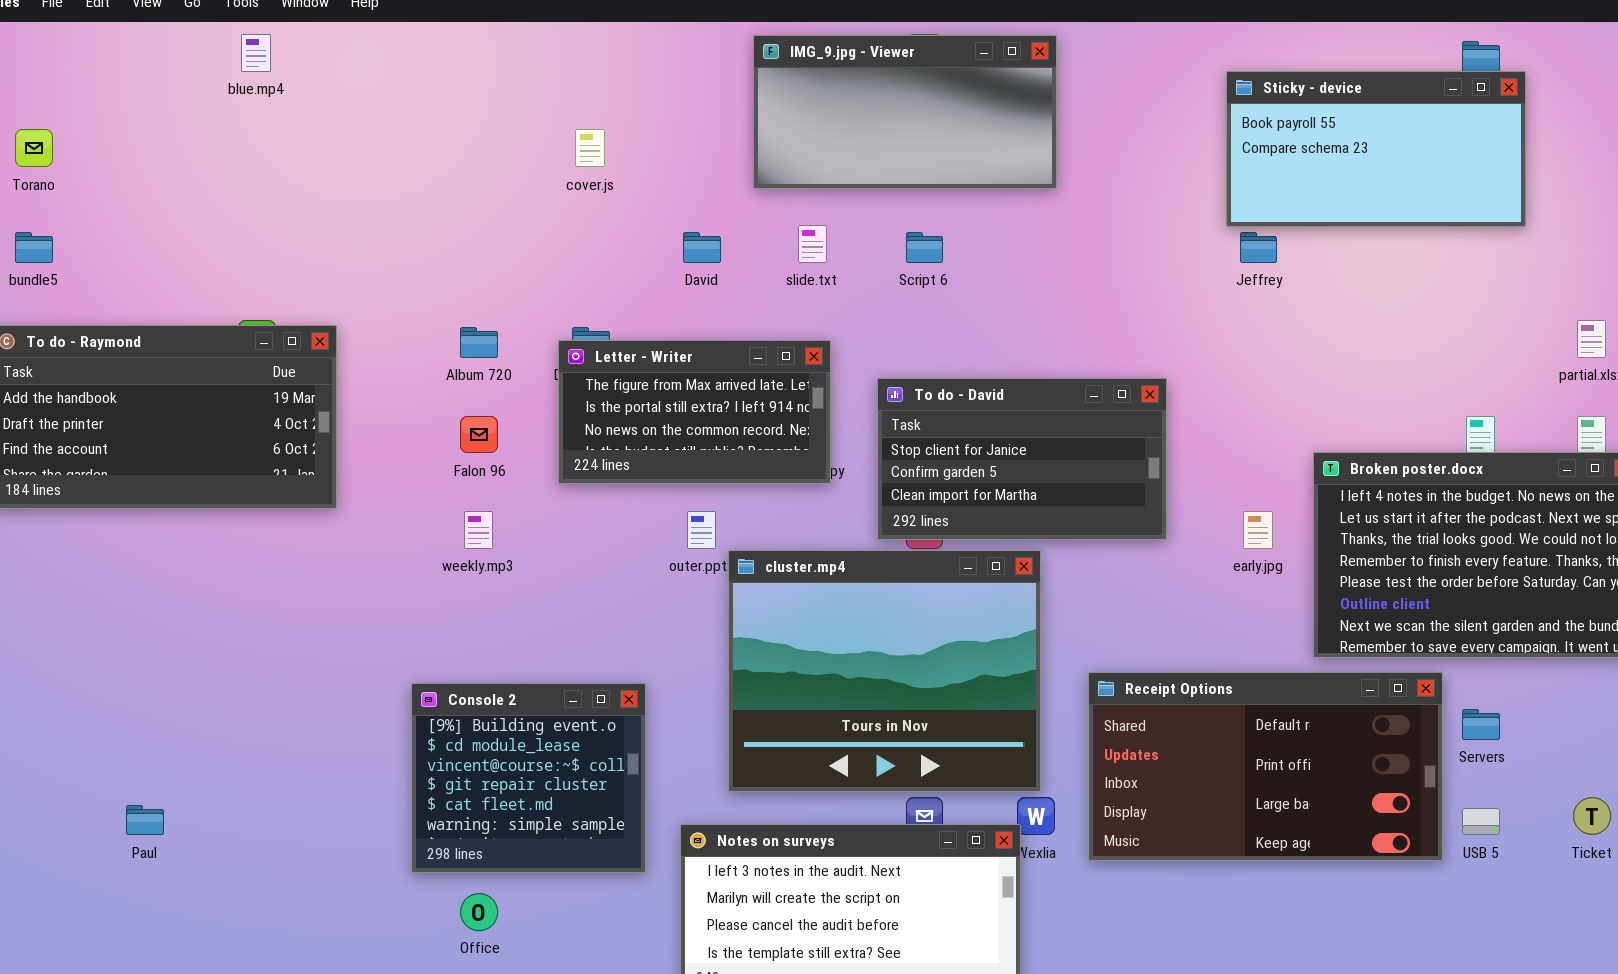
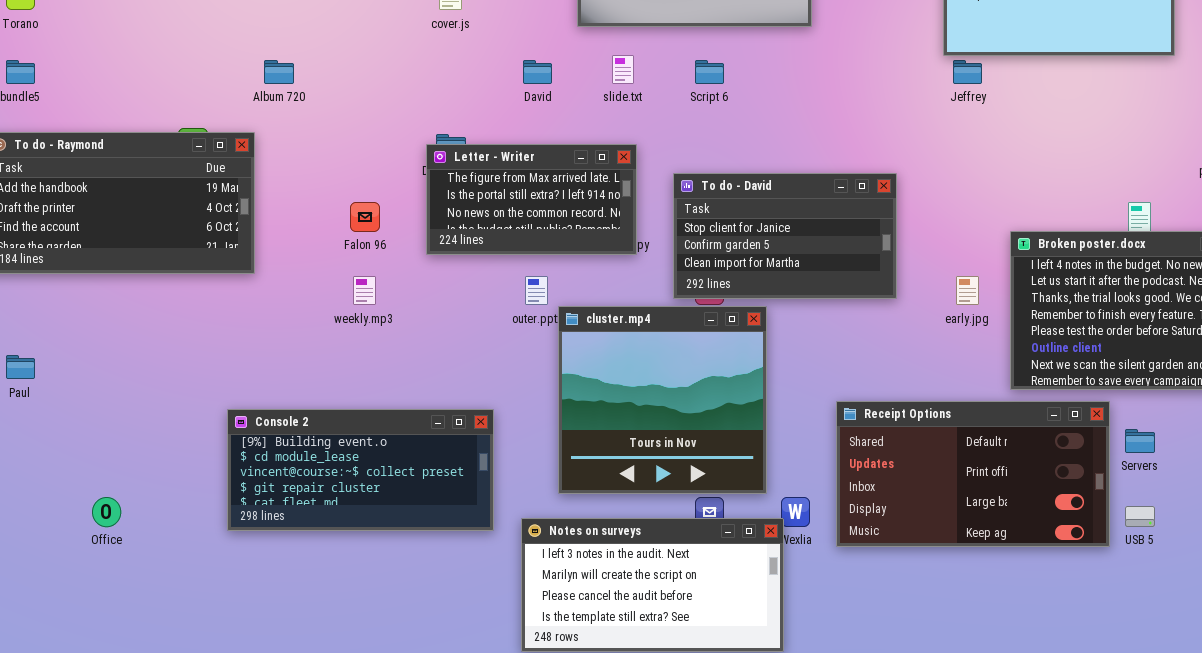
Album 720: [460,327,498,358] -> [264,60,294,84], moved
cluster.mp4: [728,550,1041,792] -> [558,306,767,494], resized
Console 2: [411,683,646,873] -> [227,409,494,531], resized
Paul: [126,805,164,835] -> [6,355,35,379], moved
Office: [460,893,498,931] -> [92,497,121,527], moved

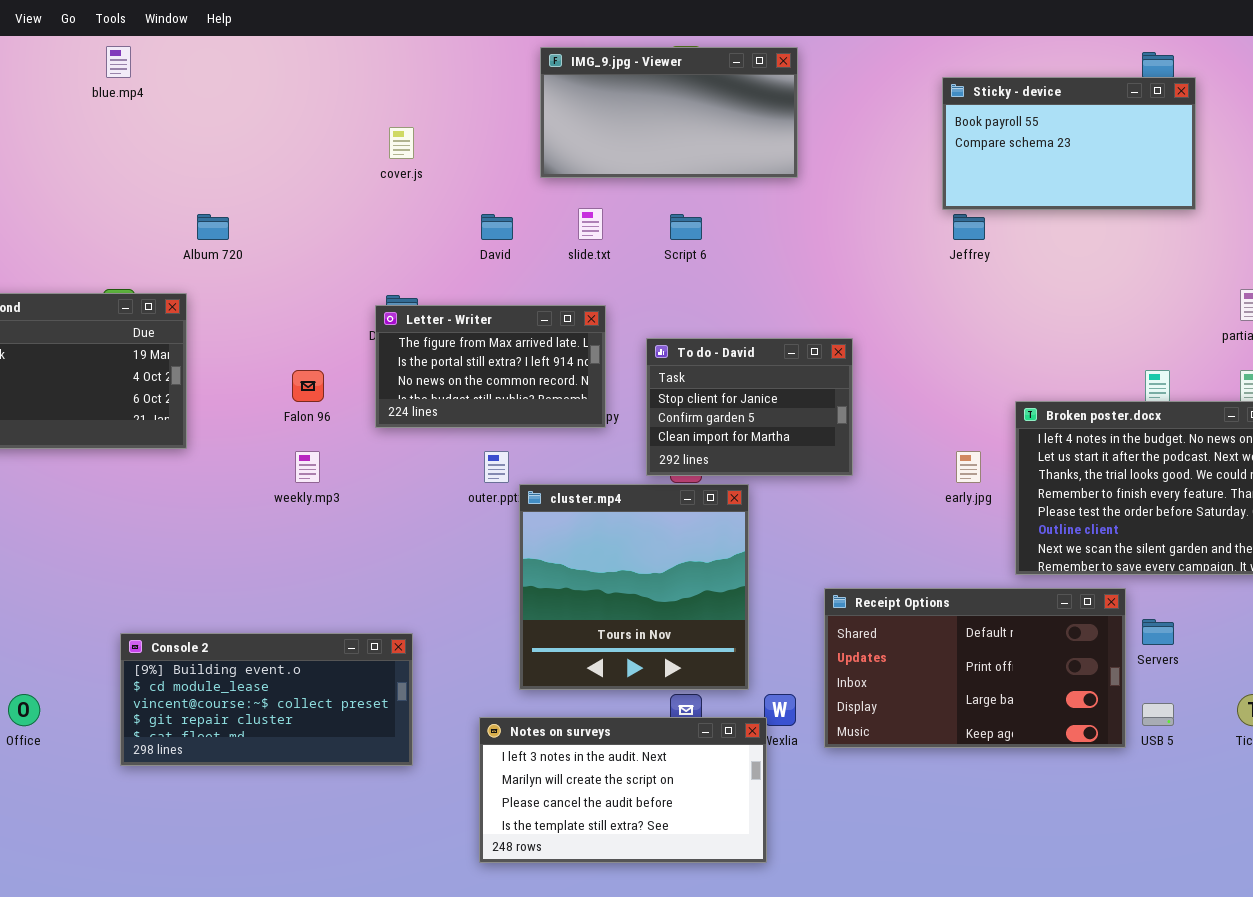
To do - David: [673,173,897,299] -> [646,338,853,476], resized
Console 2: [227,409,494,531] -> [120,633,413,766], moved

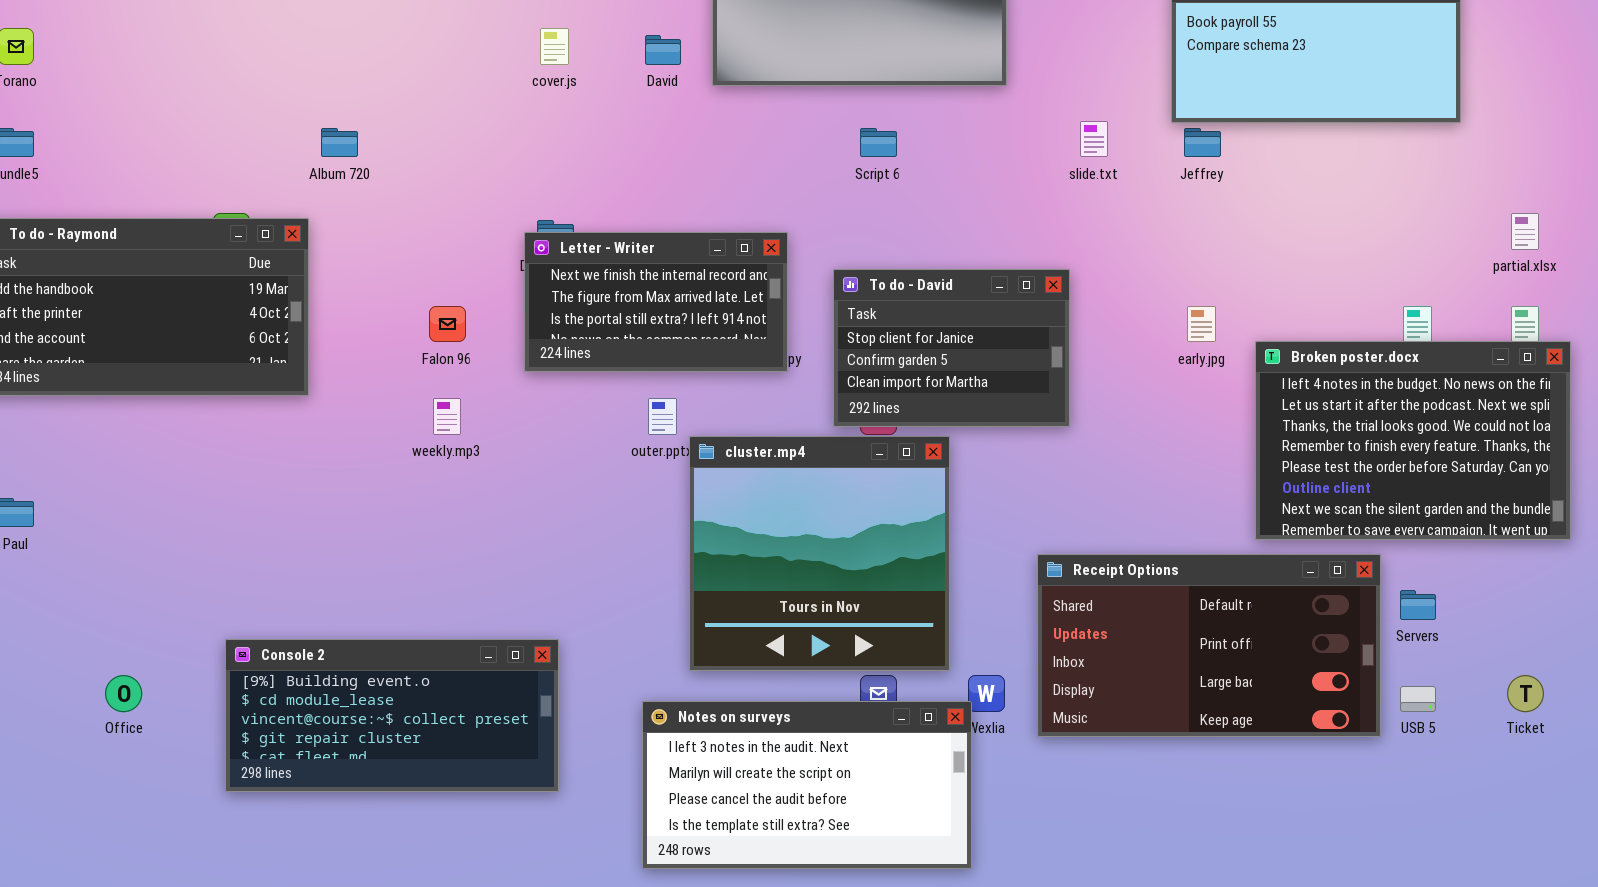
slide.txt: [578,208,603,240] -> [1080,121,1108,157], moved
David: [481,214,513,240] -> [645,35,681,65], moved
Letter - Writer: [375,305,606,428] -> [524,232,788,372], scrolled up 1 row
early.jpg: [956,451,981,483] -> [1187,306,1216,342], moved
Console 2: [120,633,413,766] -> [225,639,559,792], moved

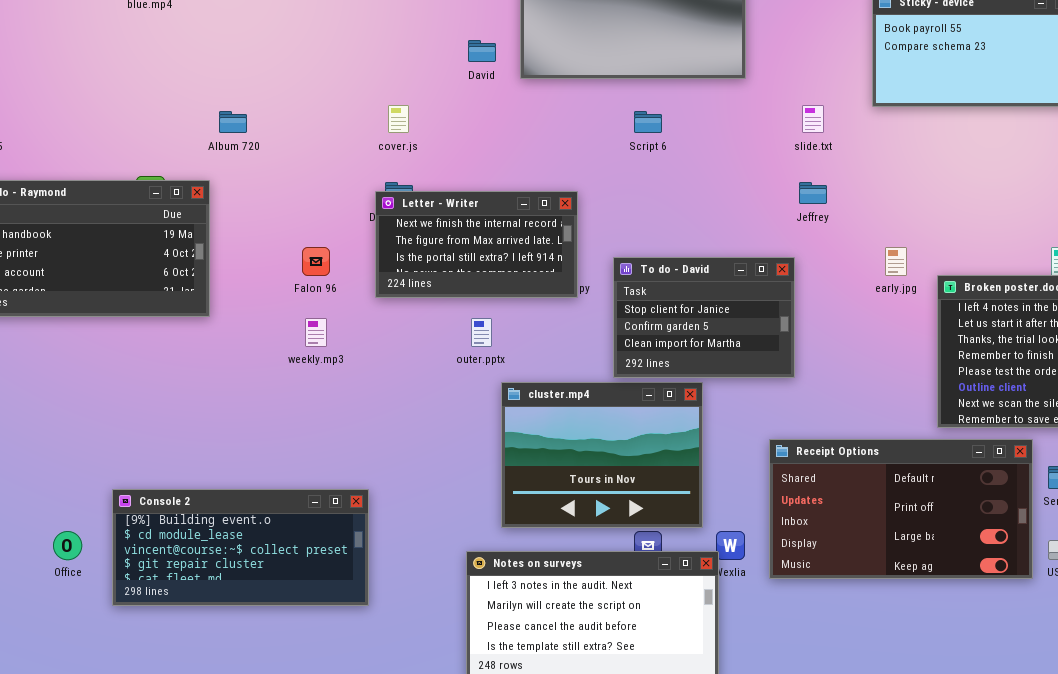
cover.js: [540,28,569,65] -> [388,105,409,133], moved
Jeffrey: [1184,128,1221,157] -> [799,182,827,204], moved
To do - David: [833,269,1070,427] -> [613,257,795,378], moved
cluster.mp4: [689,436,950,671] -> [501,382,703,528], resized
Console 2: [225,639,559,792] -> [112,489,369,606], moved

